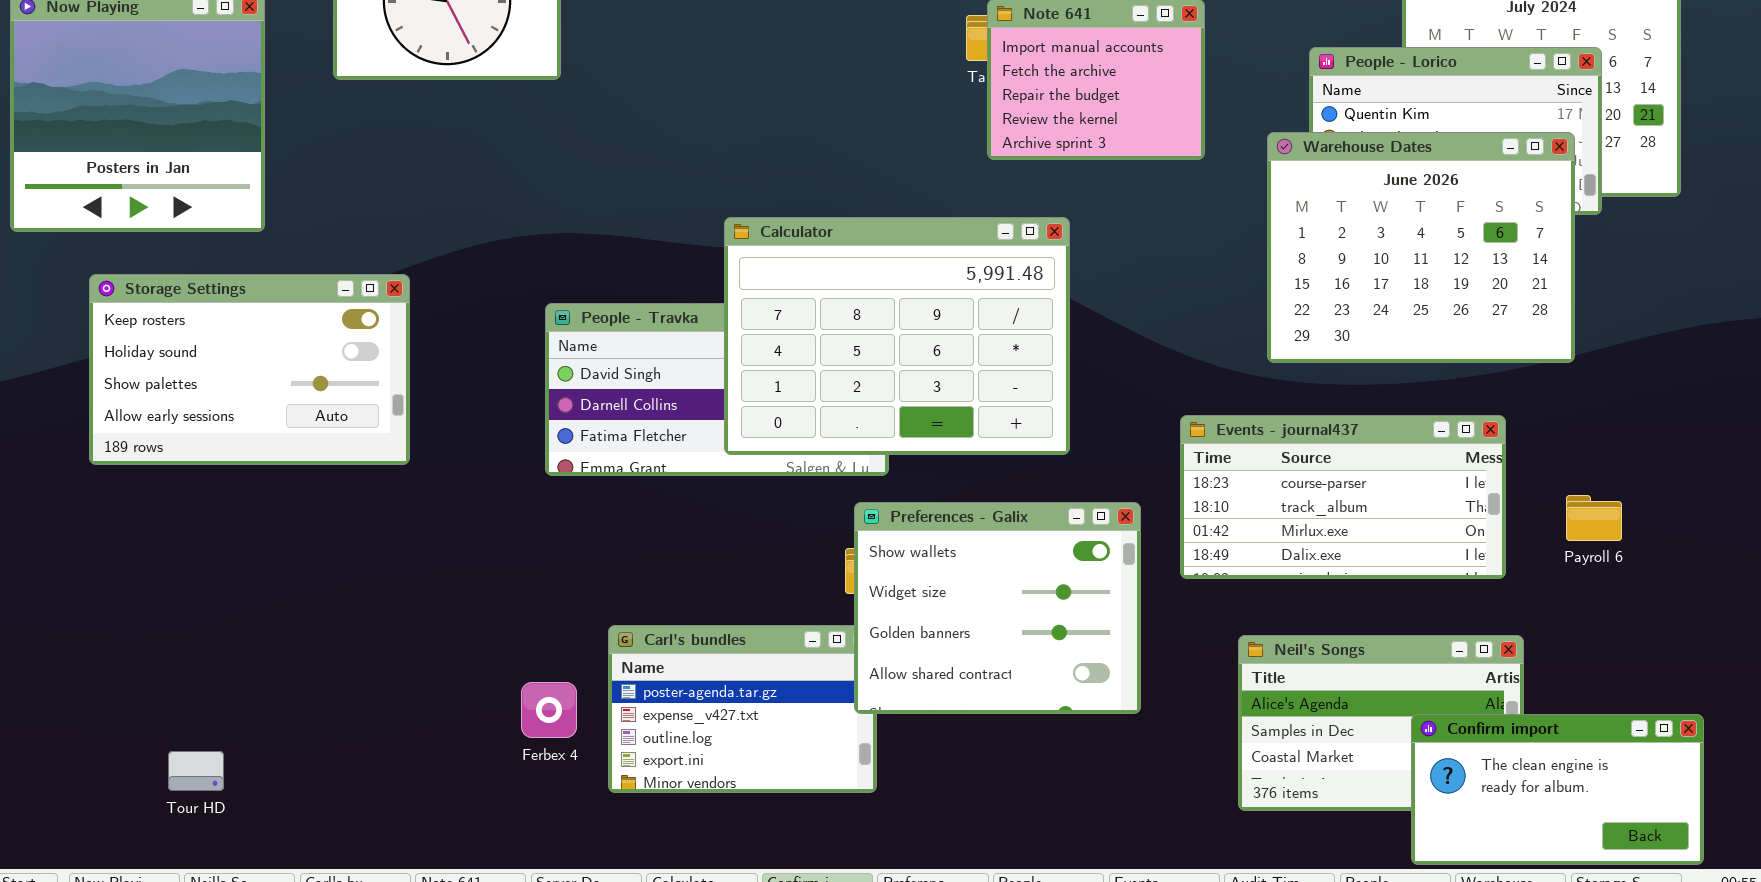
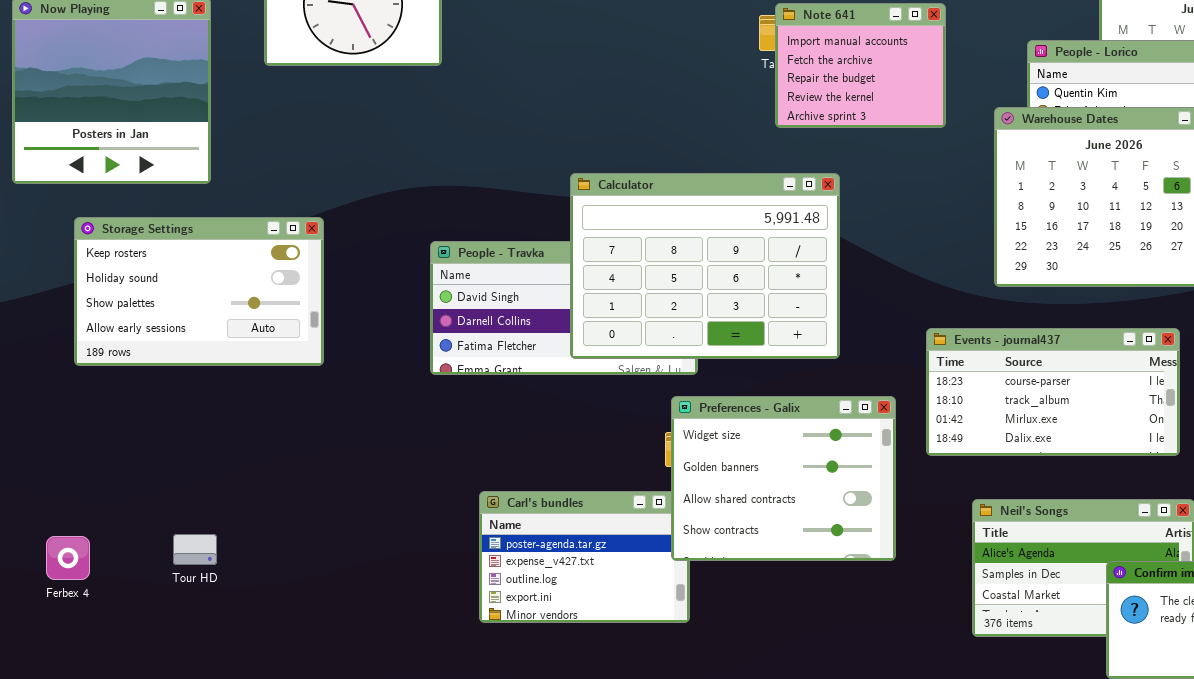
Preferences - Galix: [854,502,1141,714] -> [671,396,896,561], scrolled down 1 row
Ferbex 4: [521,682,577,738] -> [46,536,90,580], moved
Tour HD: [168,751,224,791] -> [173,534,217,565], moved

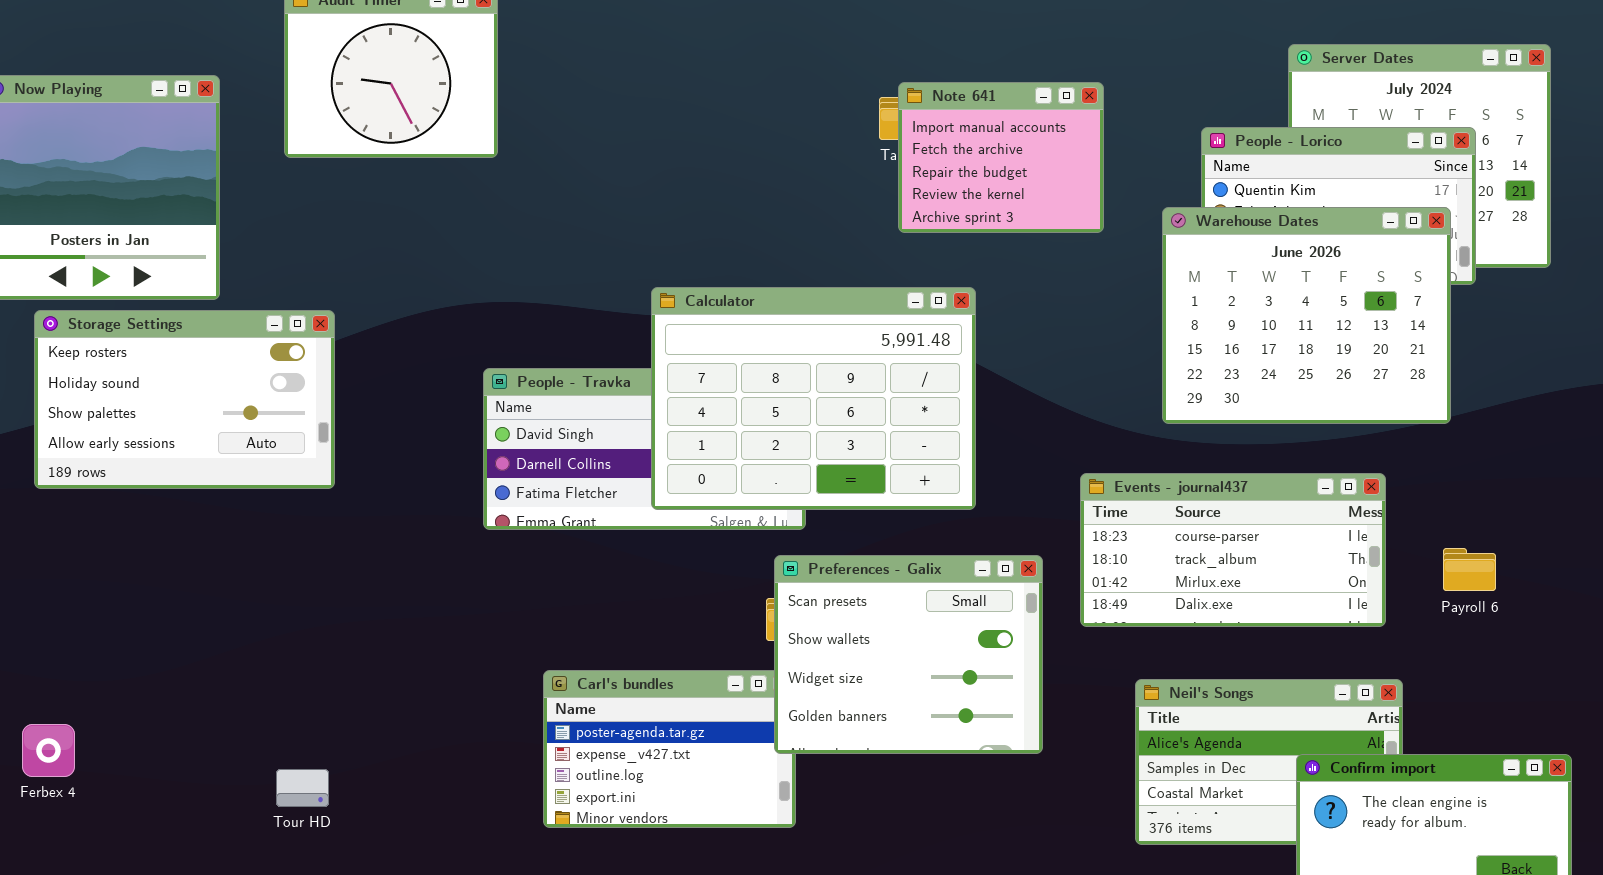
Storage Settings: [74,217,324,366] -> [34,310,335,489], moved
Preferences - Galix: [671,396,896,561] -> [774,555,1043,754], scrolled up 2 rows
Tour HD: [173,534,217,565] -> [276,769,329,807], moved

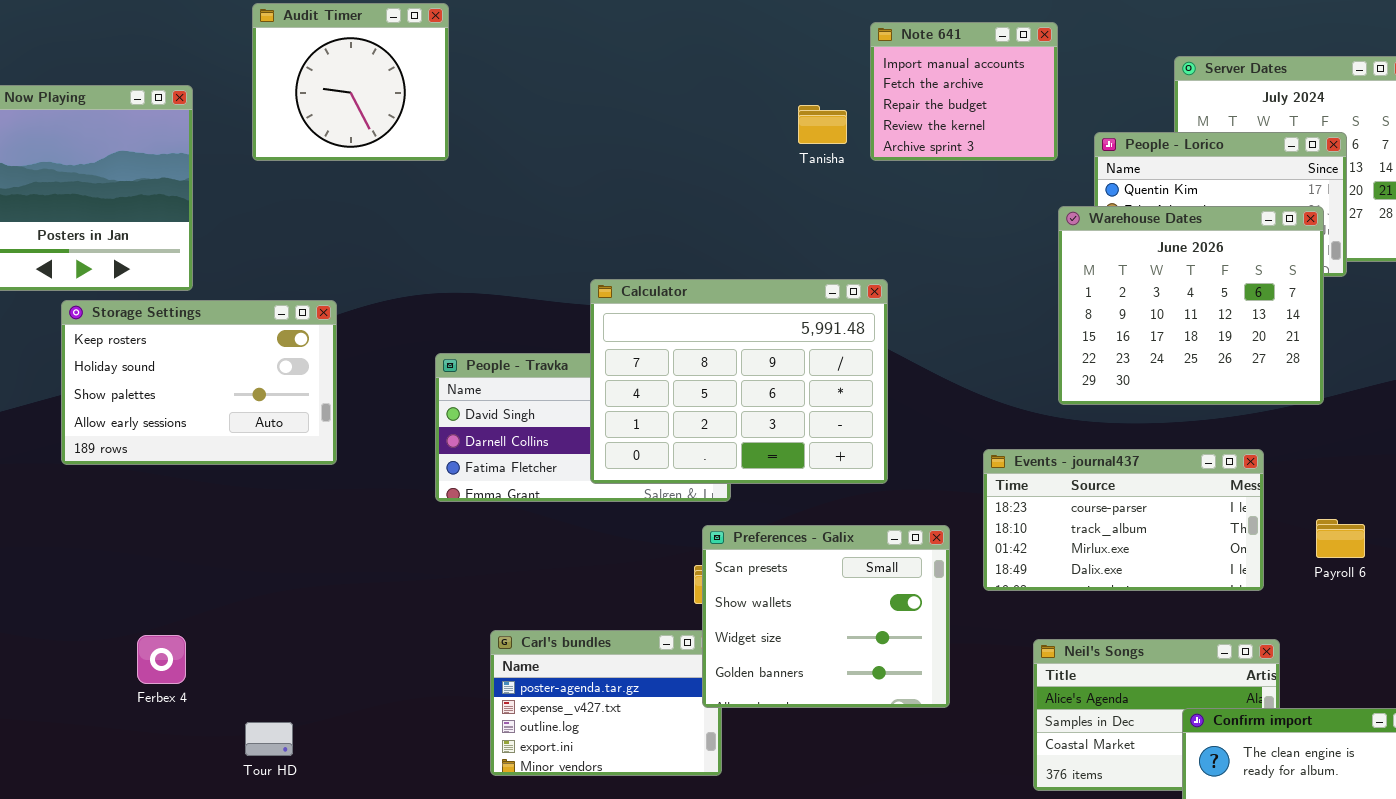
Note 641: [898,82,1104,233] -> [870,22,1058,161], moved
Storage Settings: [34,310,335,489] -> [61,300,337,465], moved
Ferbex 4: [22,724,75,777] -> [137,635,186,684], moved

